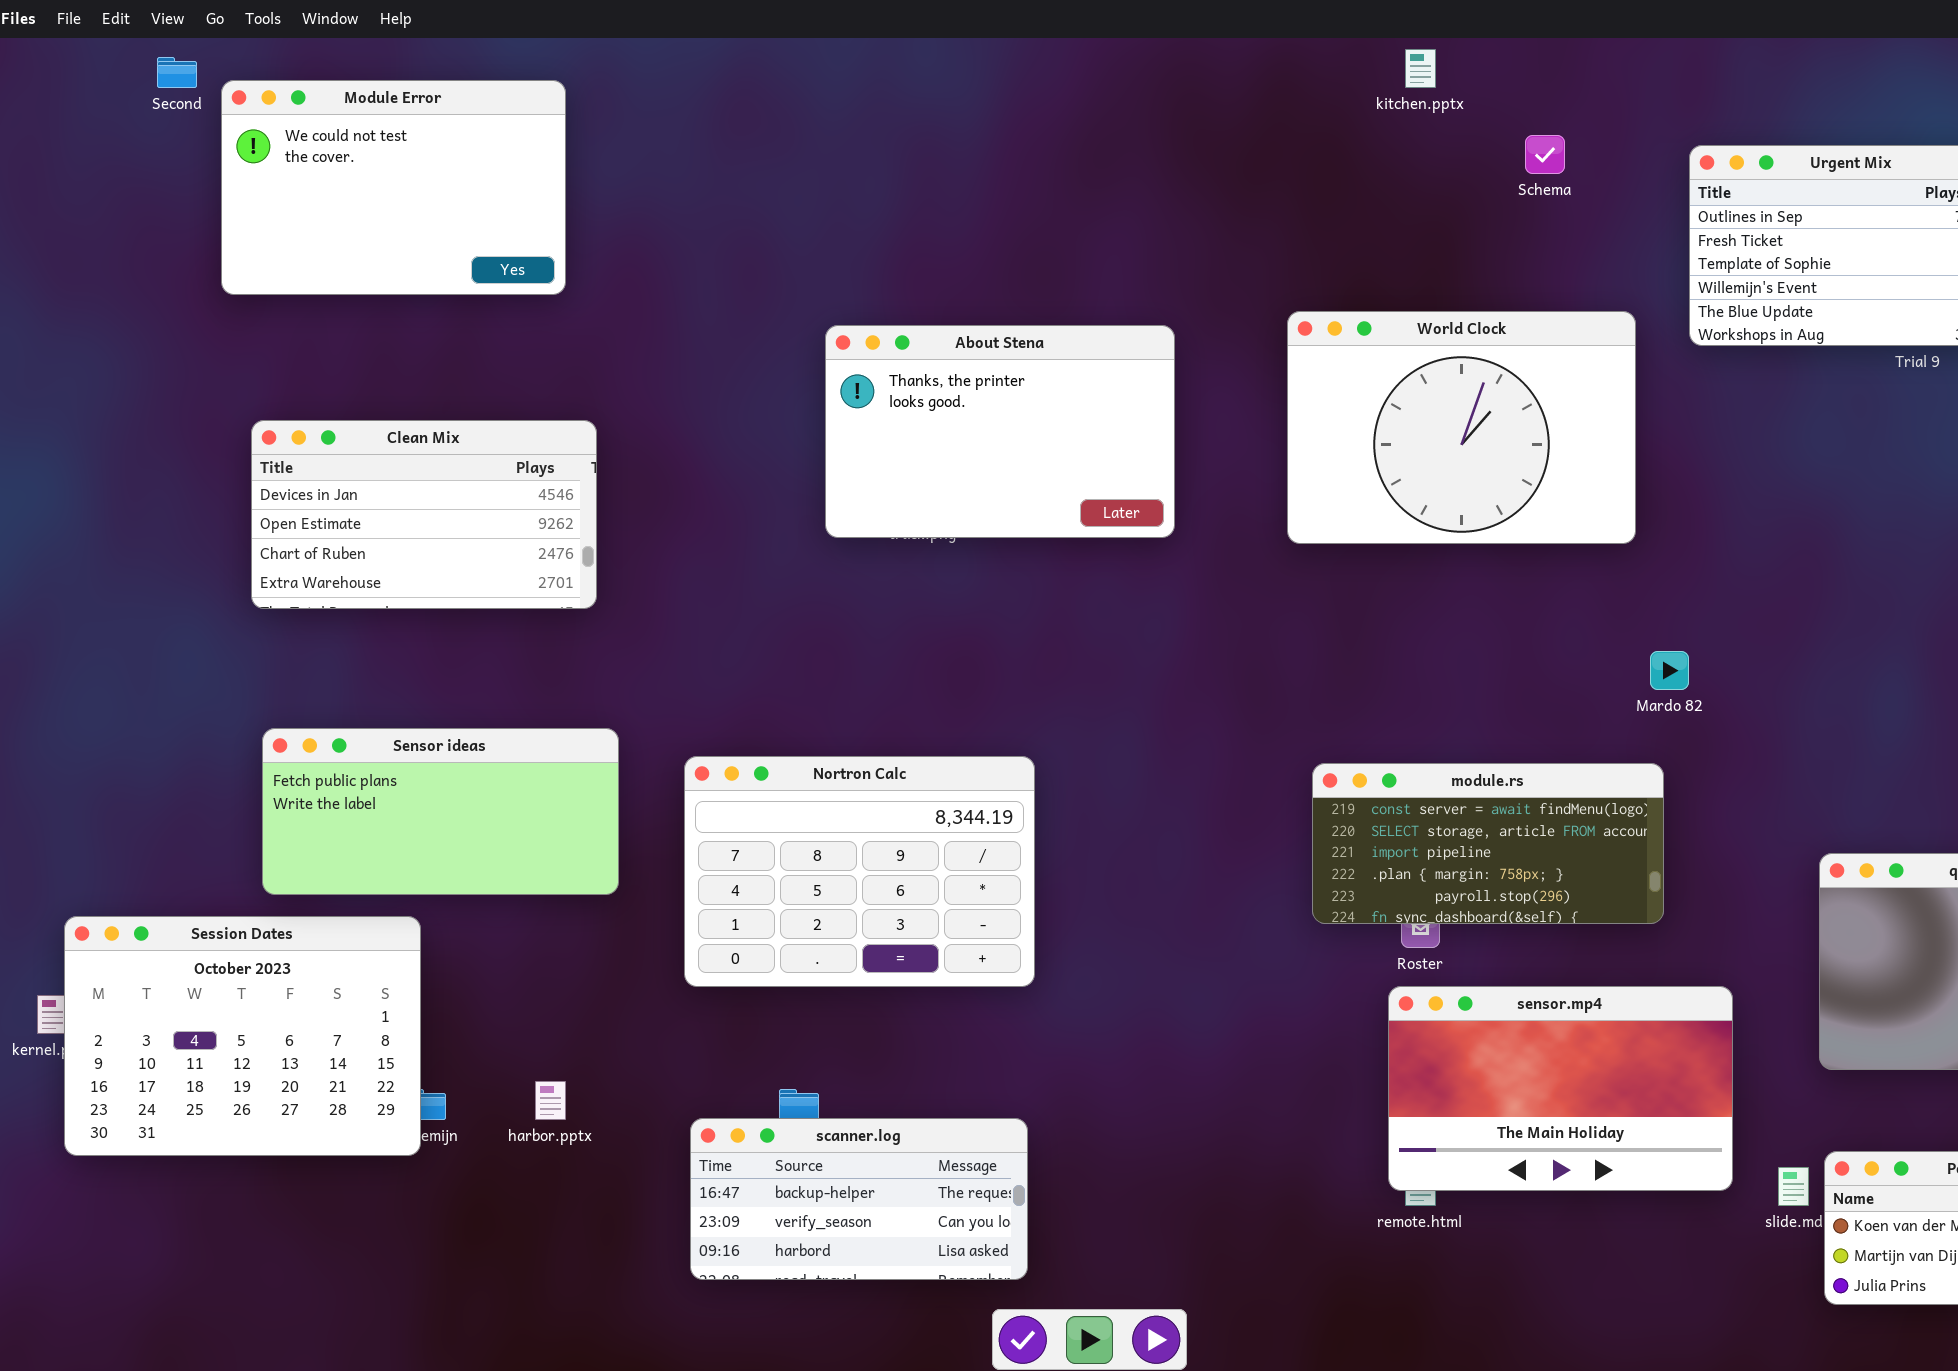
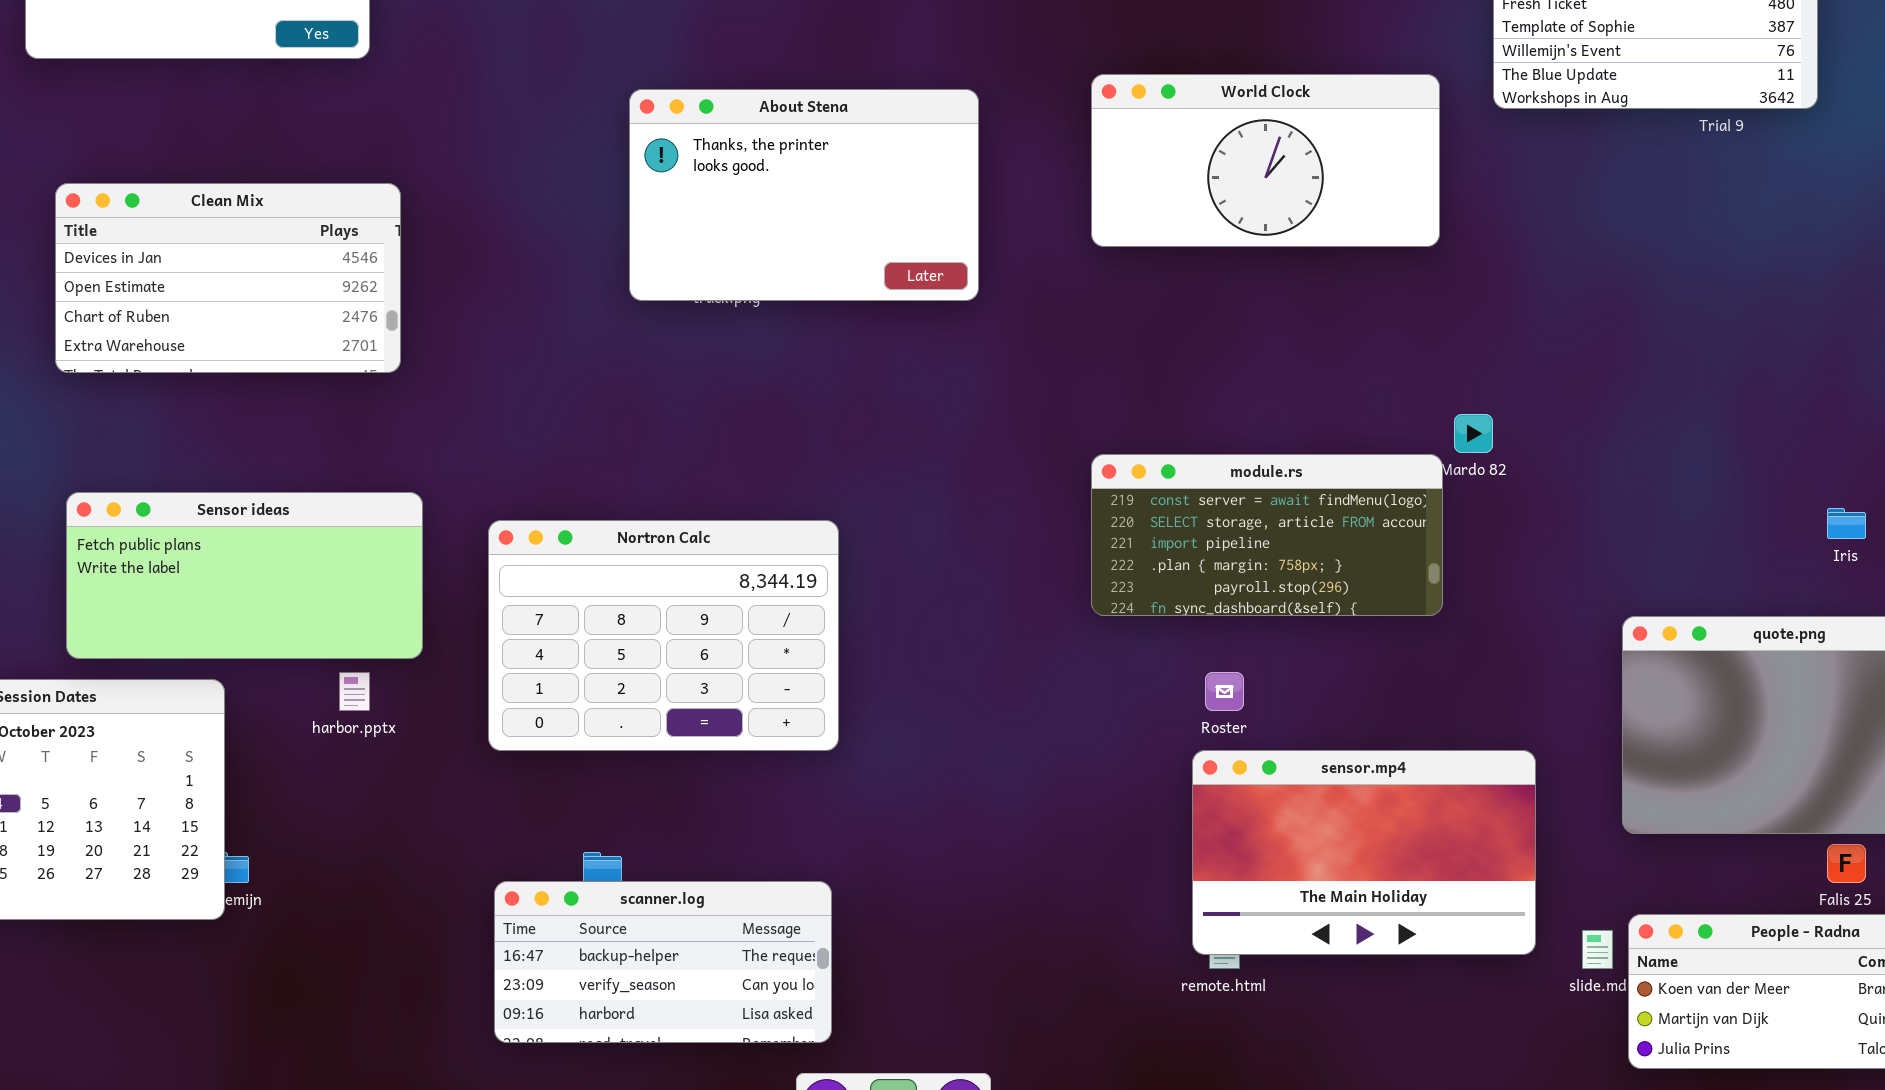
World Clock: [1287,311,1636,544] -> [1091,74,1440,247], resized
module.rs: [1312,763,1664,924] -> [1091,454,1443,616], moved
harbor.pptx: [535,1081,566,1120] -> [339,672,370,711], moved

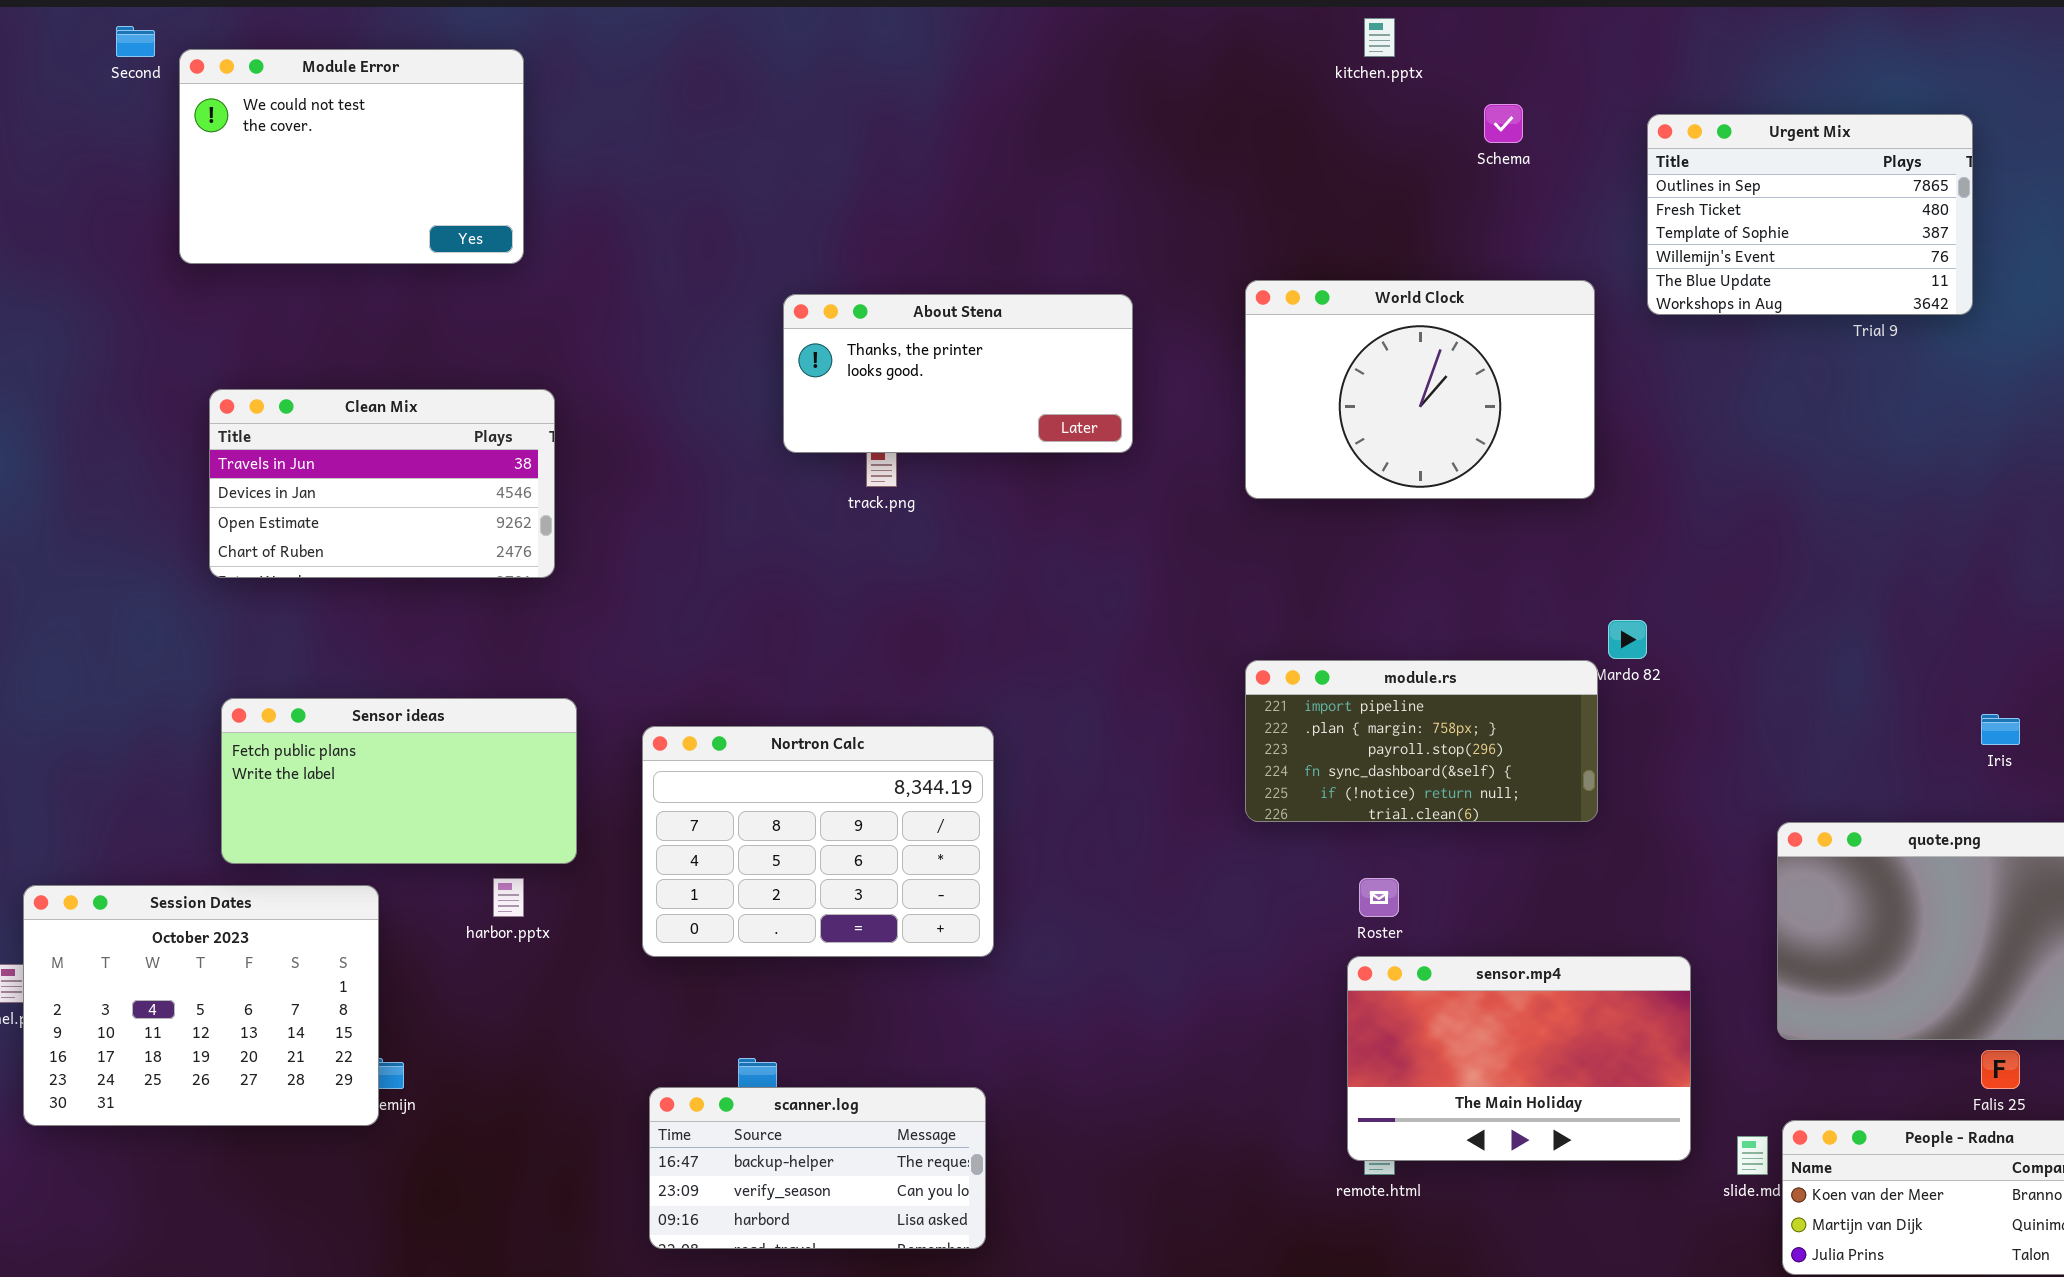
World Clock: [1091,74,1440,247] -> [1245,280,1595,499], resized
About Stena: [629,89,979,301] -> [783,294,1133,453], resized
Clean Mix: [55,183,401,373] -> [209,389,555,578], scrolled up 1 row
module.rs: [1091,454,1443,616] -> [1245,660,1598,822], scrolled down 2 rows

